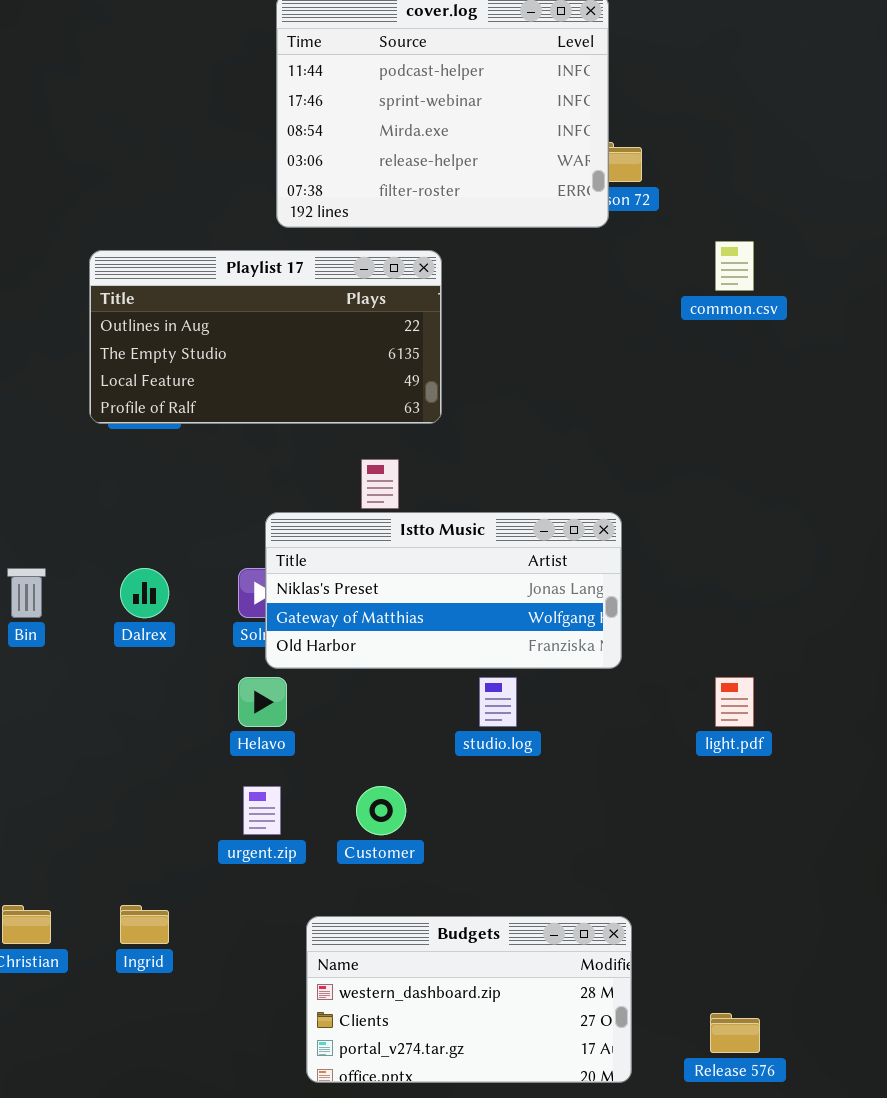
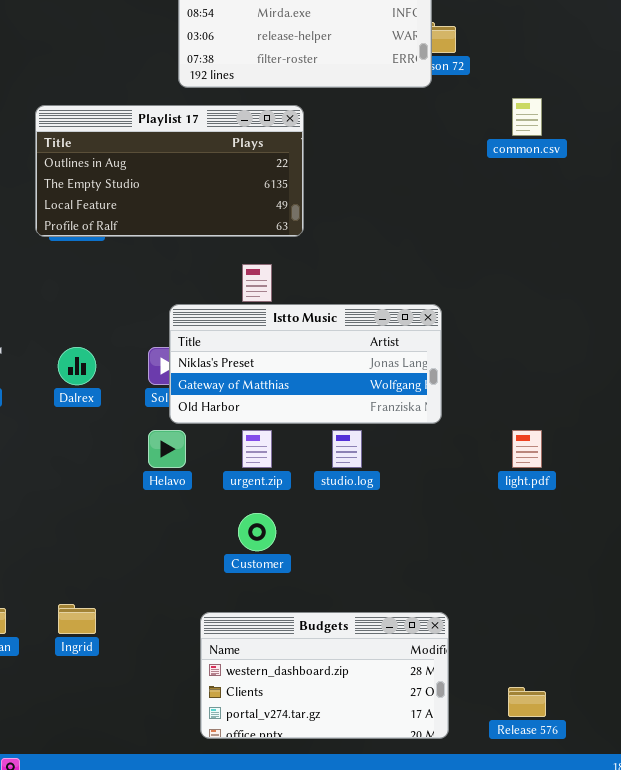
urgent.zip: [243,786,281,835] -> [242,430,272,468], moved

